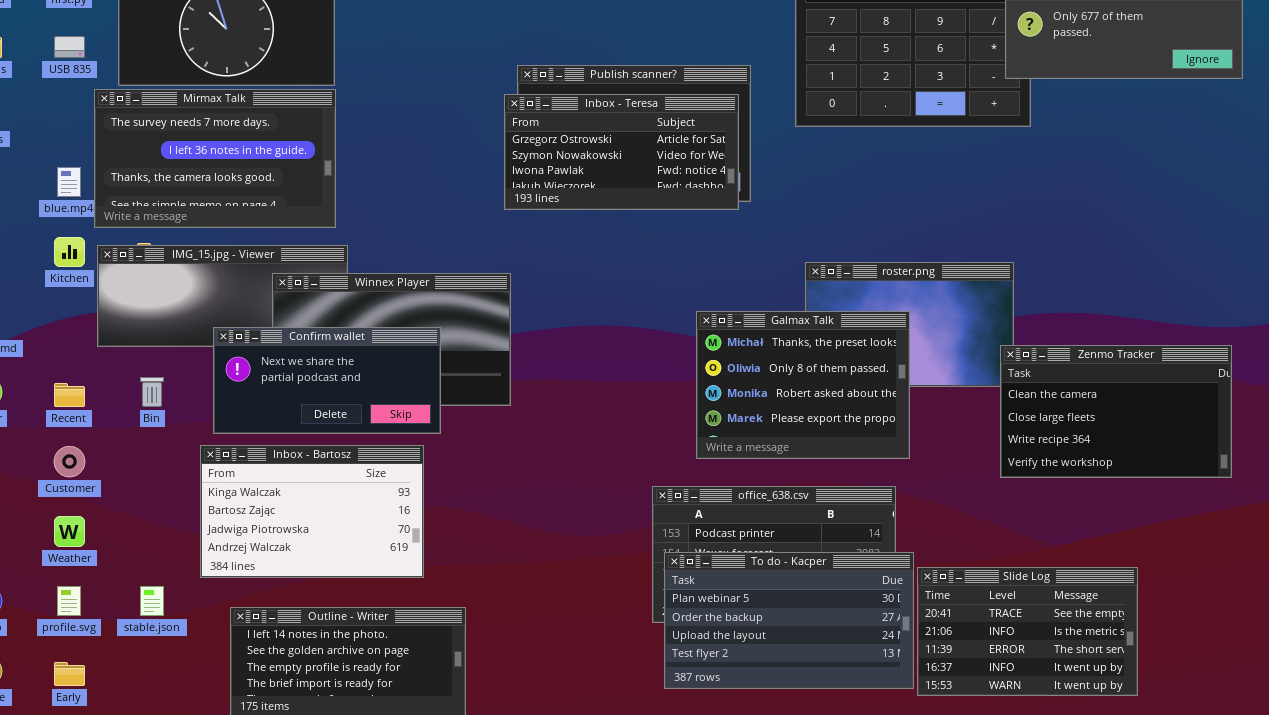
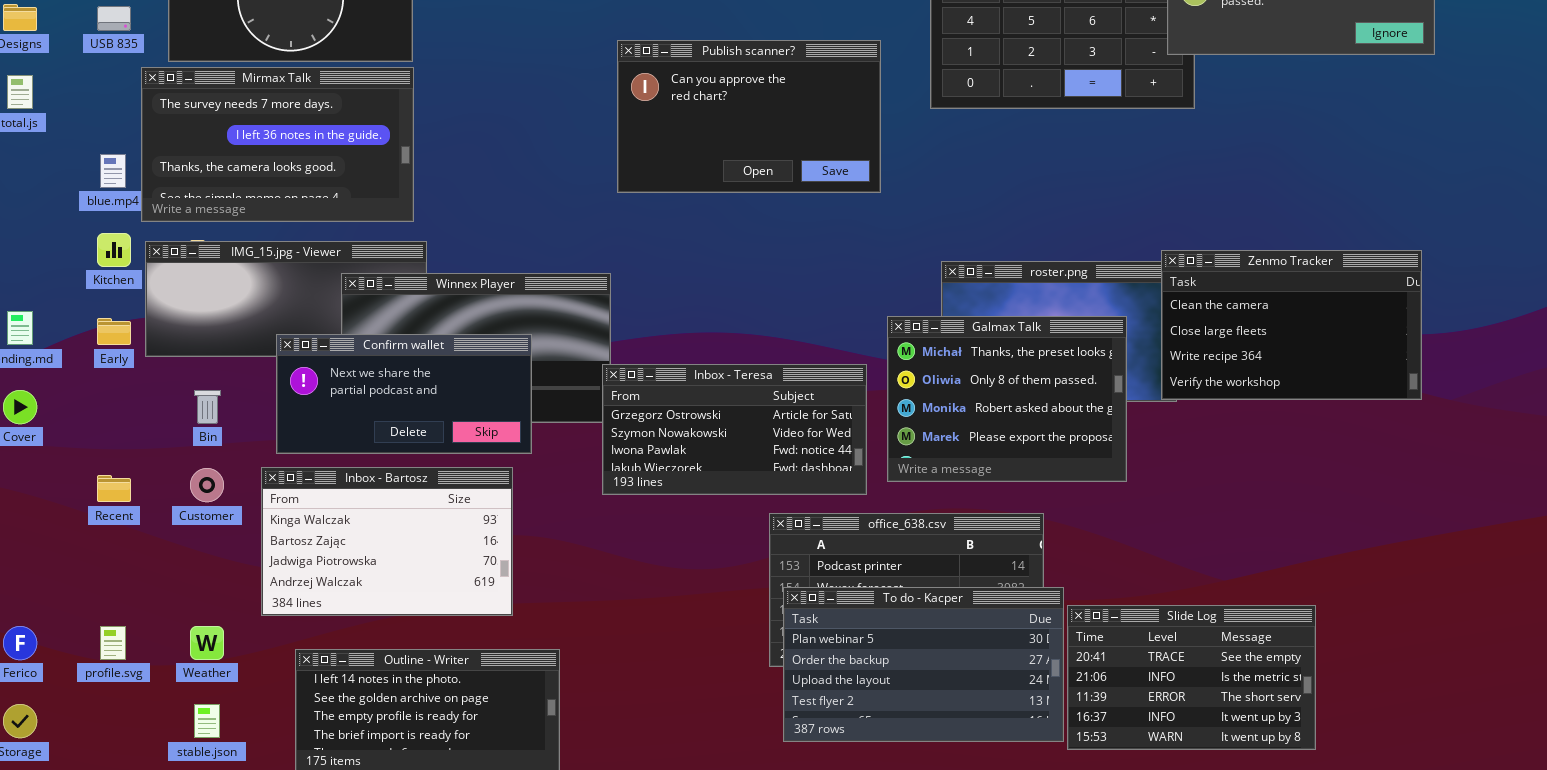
Inbox - Teresa: [504,94,739,210] -> [602,364,867,495], moved
Galmax Talk: [696,311,910,459] -> [887,316,1127,482], moved
Zenmo Tracker: [1000,345,1232,478] -> [1161,250,1422,400], moved
Recent: [54,383,85,407] -> [97,475,131,502], moved
Customer: [54,446,85,477] -> [190,468,224,502], moved
Weather: [54,516,85,547] -> [190,626,224,660], moved
stable.json: [140,586,164,616] -> [194,704,220,738], moved
Early: [54,662,85,686] -> [97,318,131,345], moved

